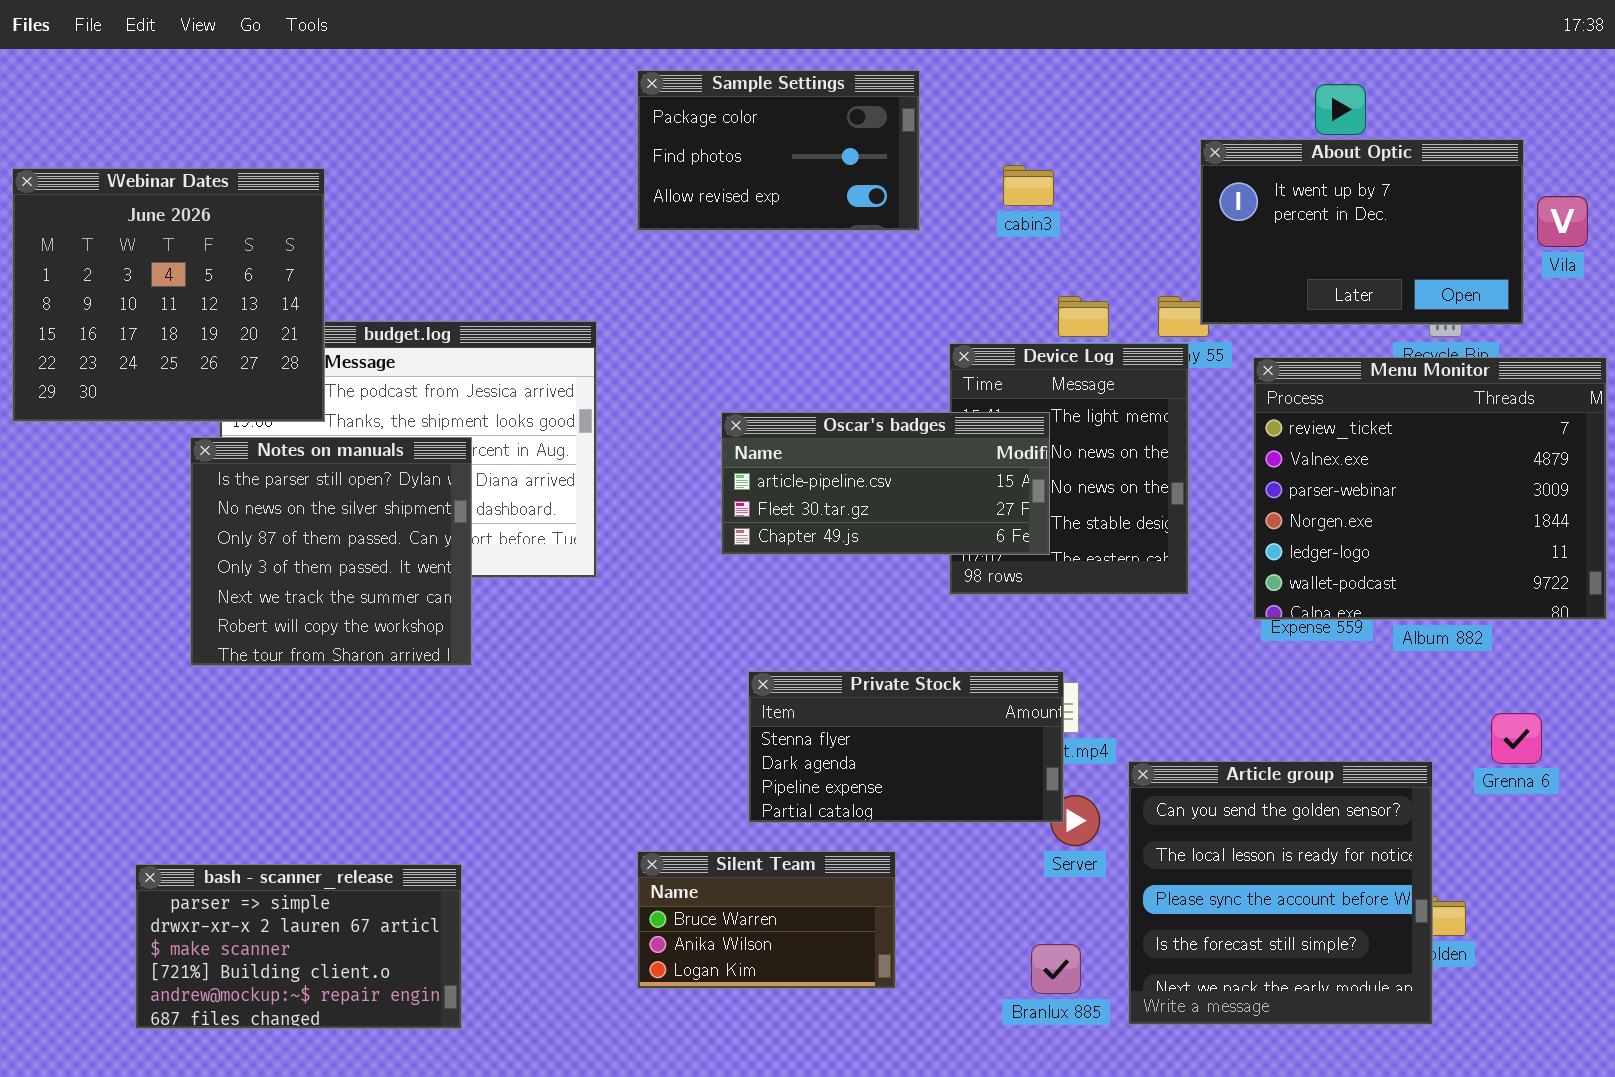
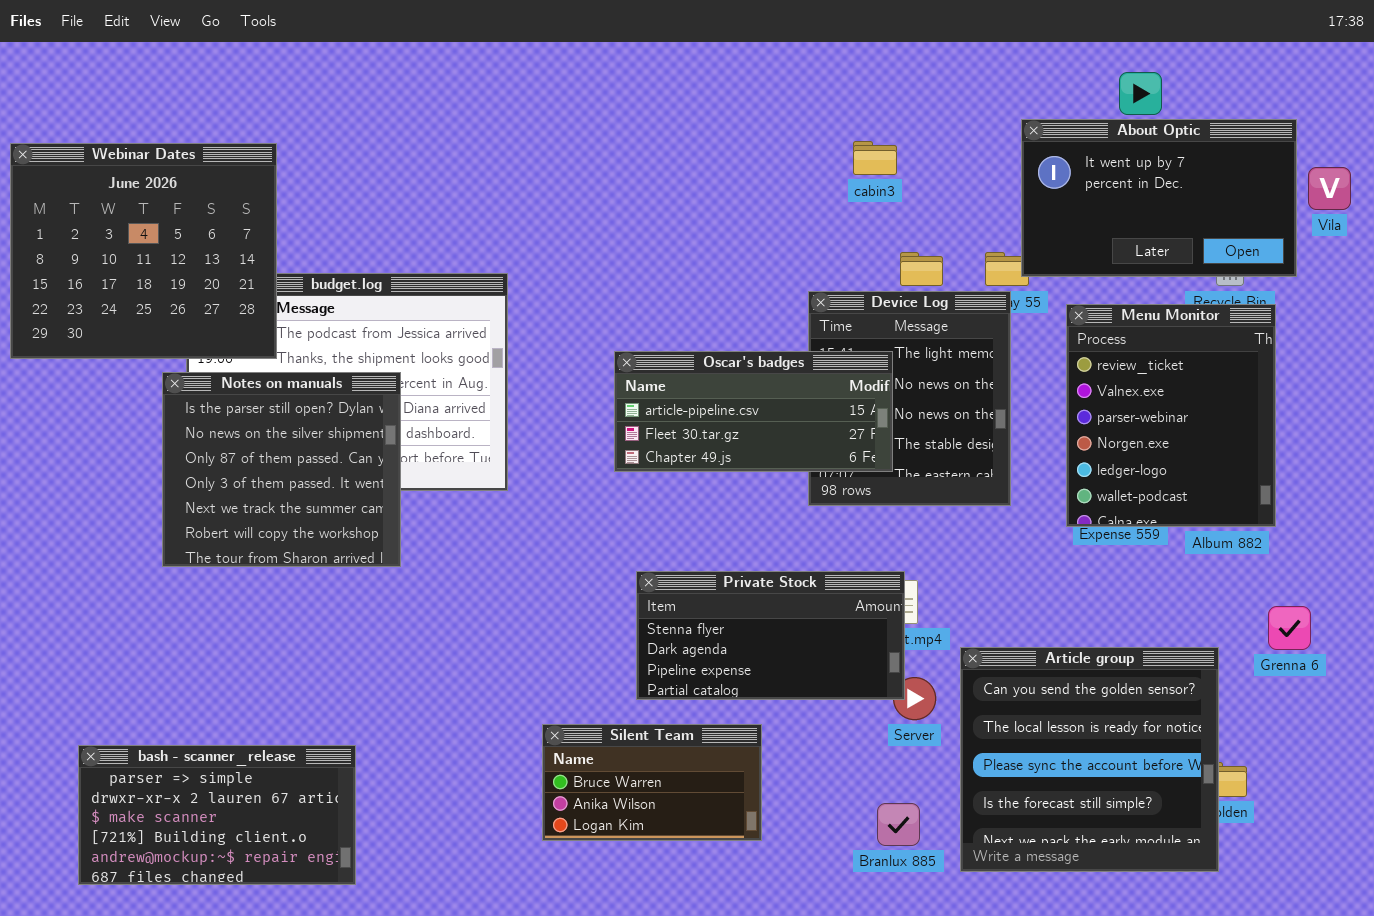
Sample Settings: [637,70,920,231] -> none, closed
Menu Monitor: [1253,357,1607,620] -> [1066,304,1276,527], resized
bash - scanner_release: [135,864,462,1029] -> [78,745,356,885], moved

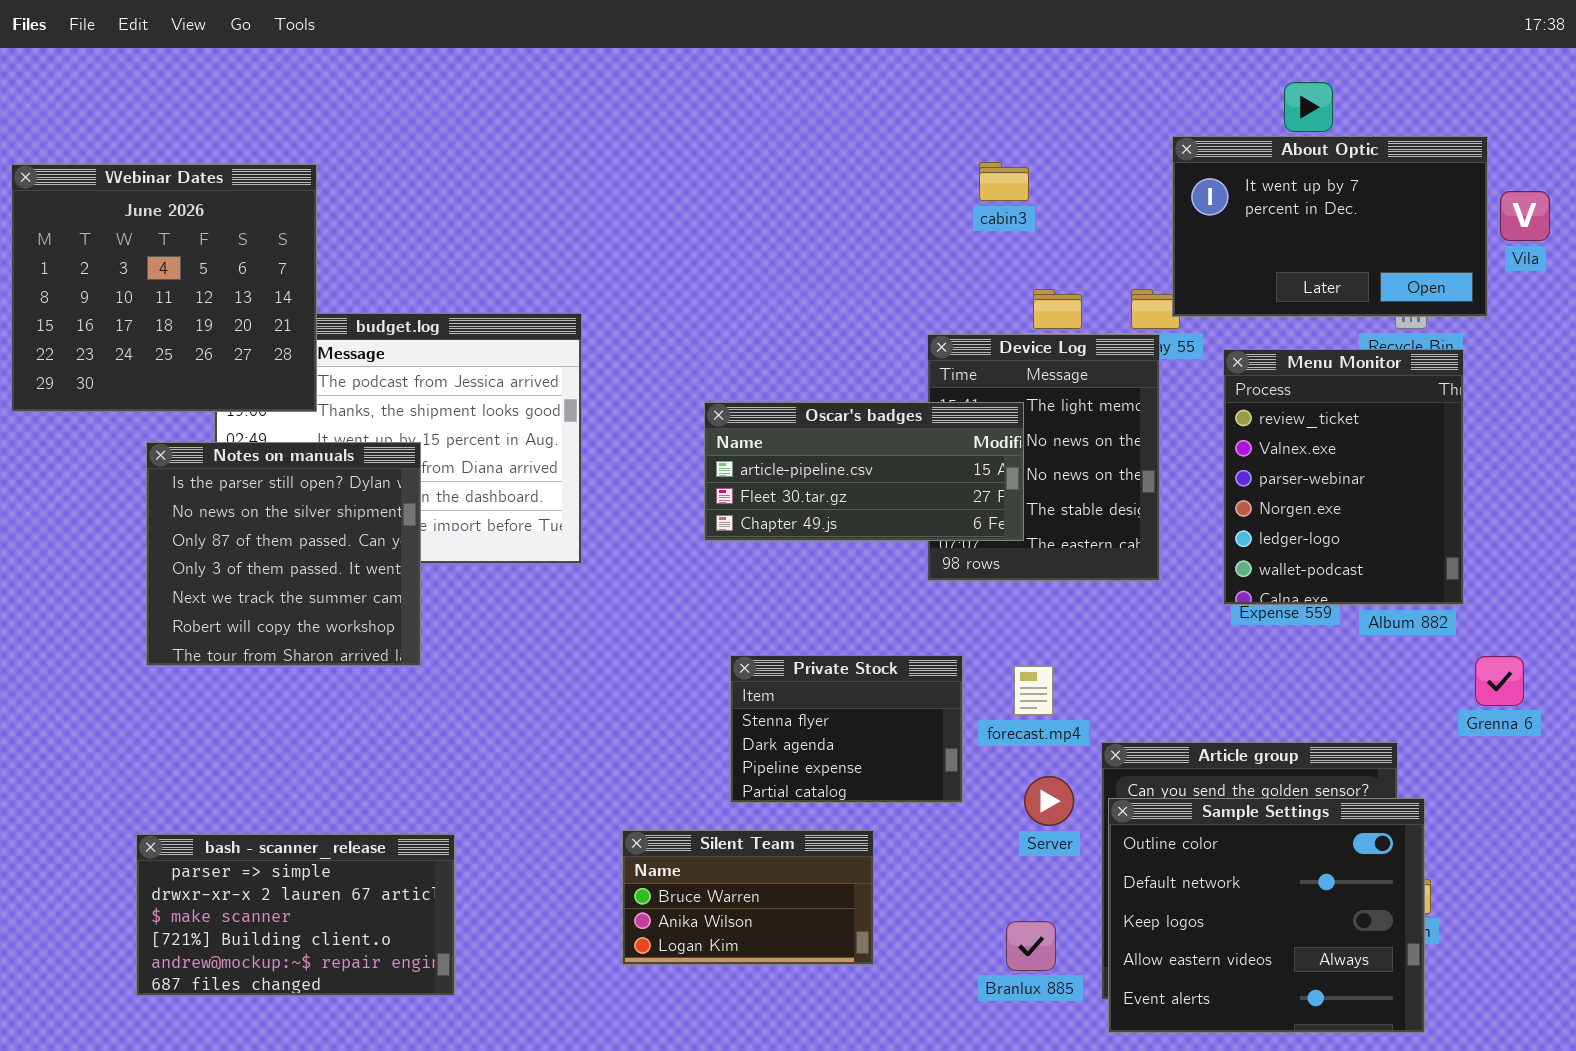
Notes on manuals: [162,372,401,567] -> [146,442,421,666], moved
Private Stock: [636,571,905,700] -> [730,655,963,803], resized
Grenna 6: [1268,606,1311,650] -> [1475,656,1524,706], moved
Sample Settings: none -> [1108,798,1425,1033], opened
bash - scanner_release: [78,745,356,885] -> [136,834,455,996], moved

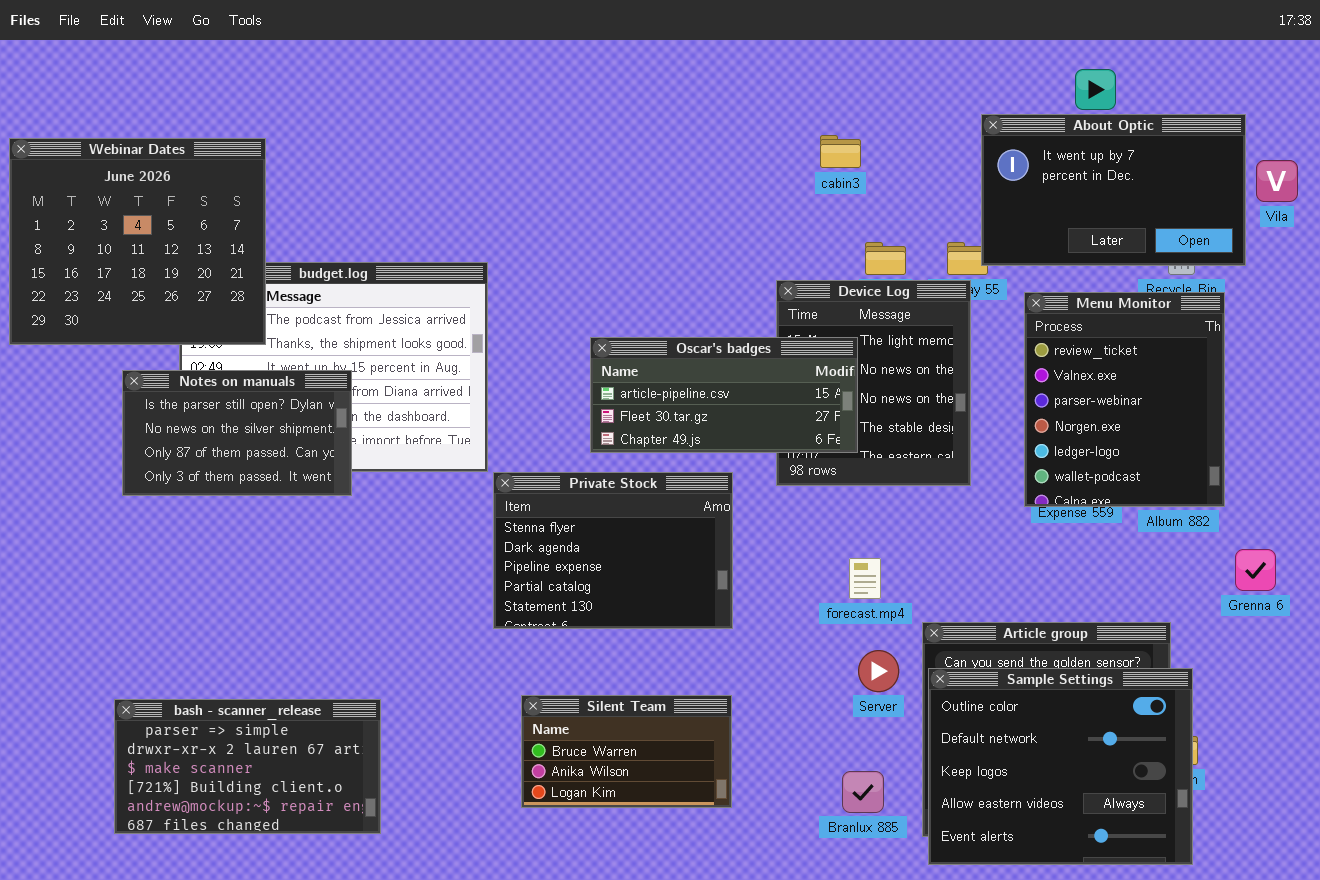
Notes on manuals: [146,442,421,666] -> [122,370,352,496], resized
Private Stock: [730,655,963,803] -> [493,472,733,629], moved, resized

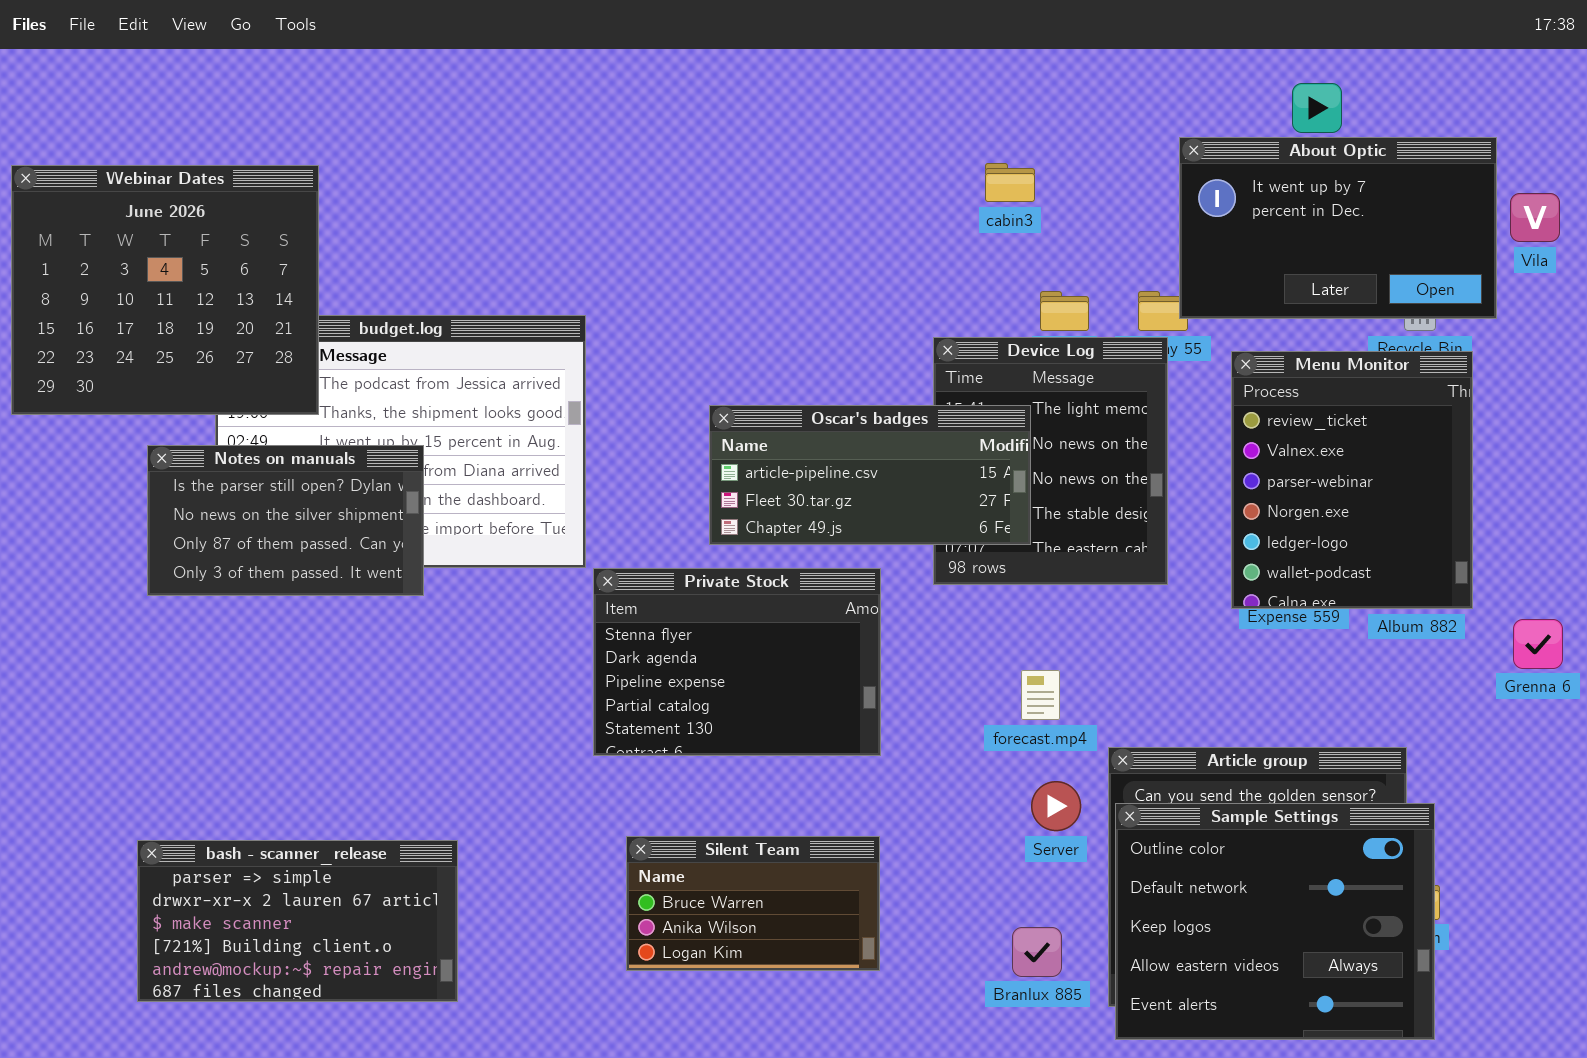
Grenna 6: [1235,549,1276,591] -> [1513,619,1563,669], moved

